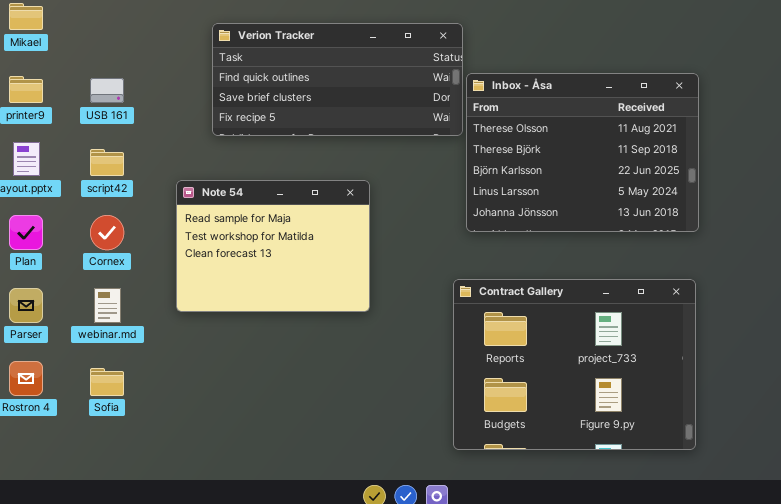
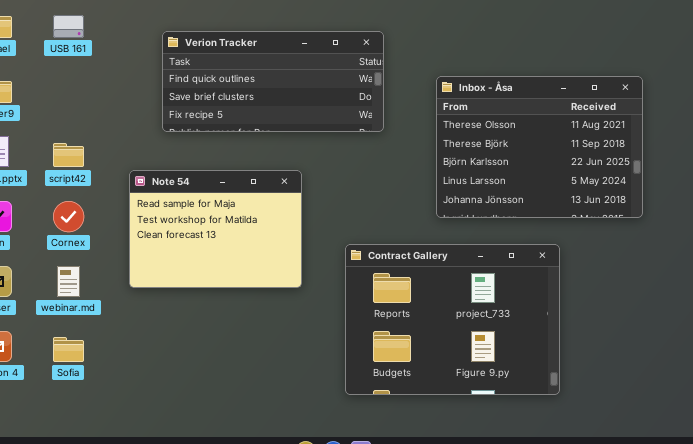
Inbox - Åsa: [466,73,699,232] -> [436,76,643,218], moved
USB 161: [90,78,124,103] -> [53,15,84,38], moved
Contract Gallery: [453,279,696,450] -> [345,244,560,395], moved

